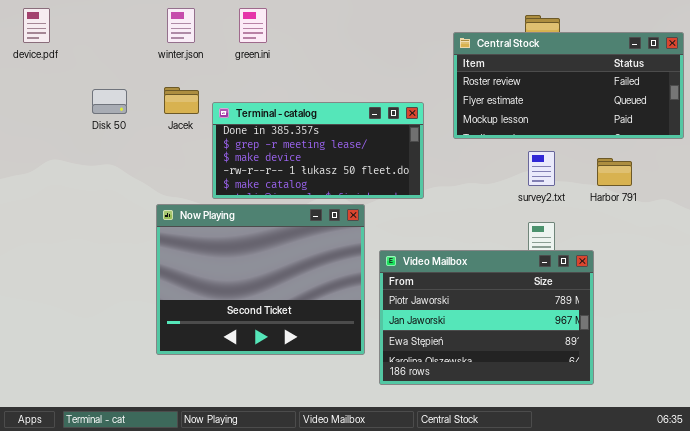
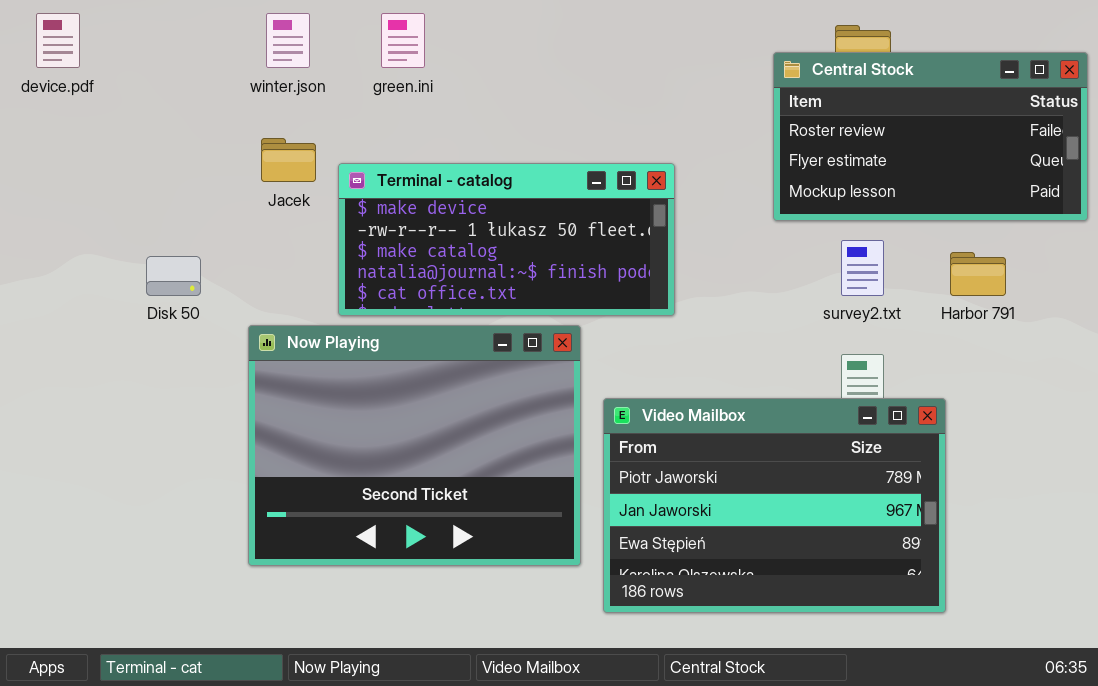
Central Stock: [453,32,684,139] -> [773,52,1088,221], resized
Disk 50: [92,89,127,114] -> [146,256,201,296], moved
Terminal - catalog: [212,102,424,199] -> [338,163,675,316], scrolled down 2 rows

